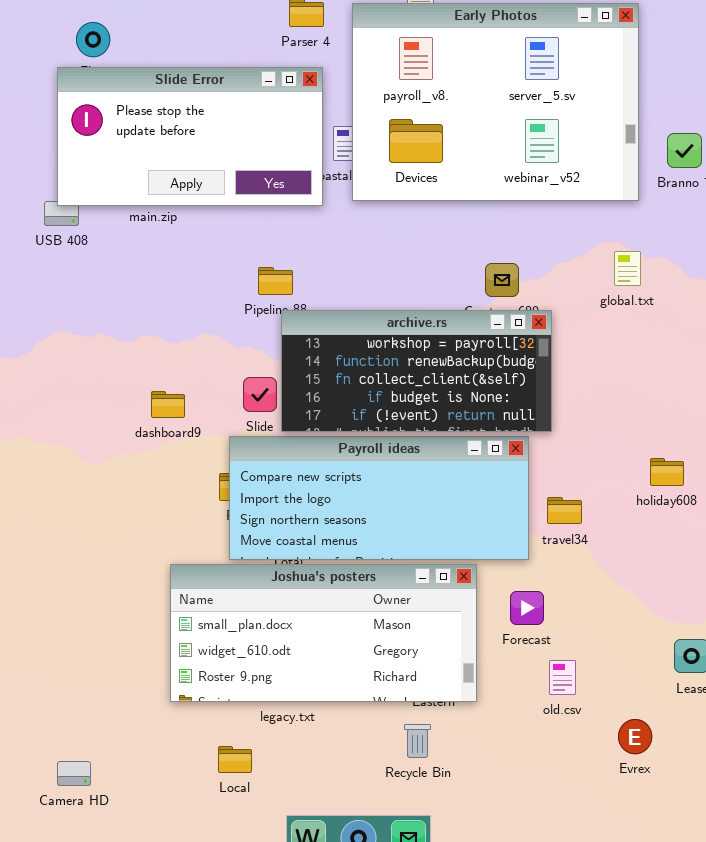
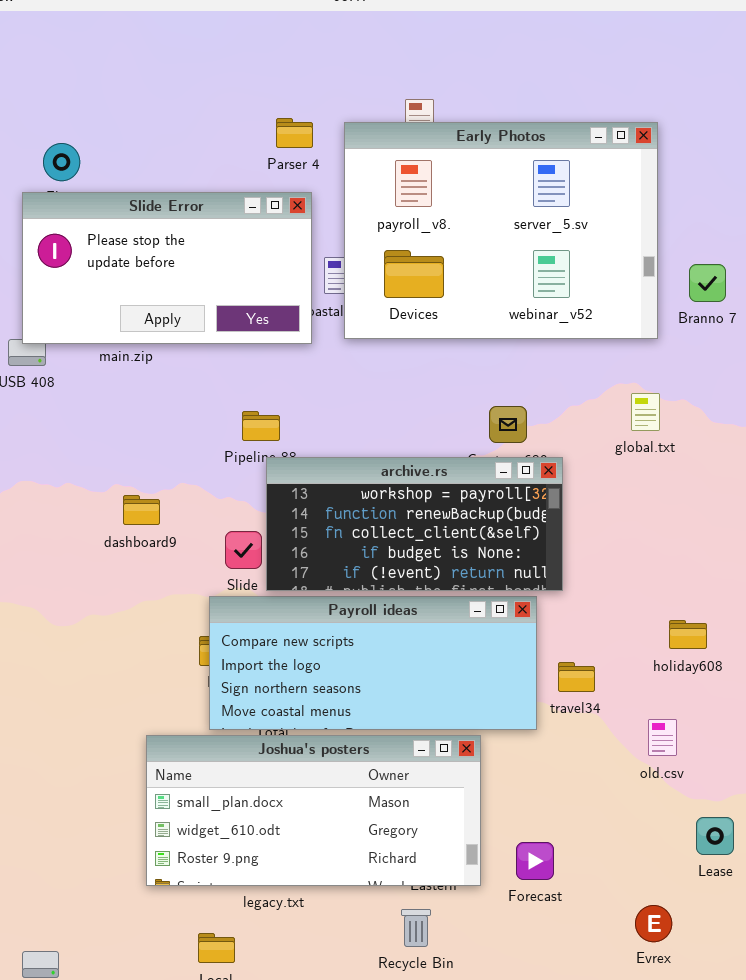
dashboard9: [151,391,185,418] -> [123,495,160,525], moved
Forecast: [510,591,544,625] -> [516,842,554,880], moved
old.csv: [549,660,576,695] -> [648,719,677,756], moved

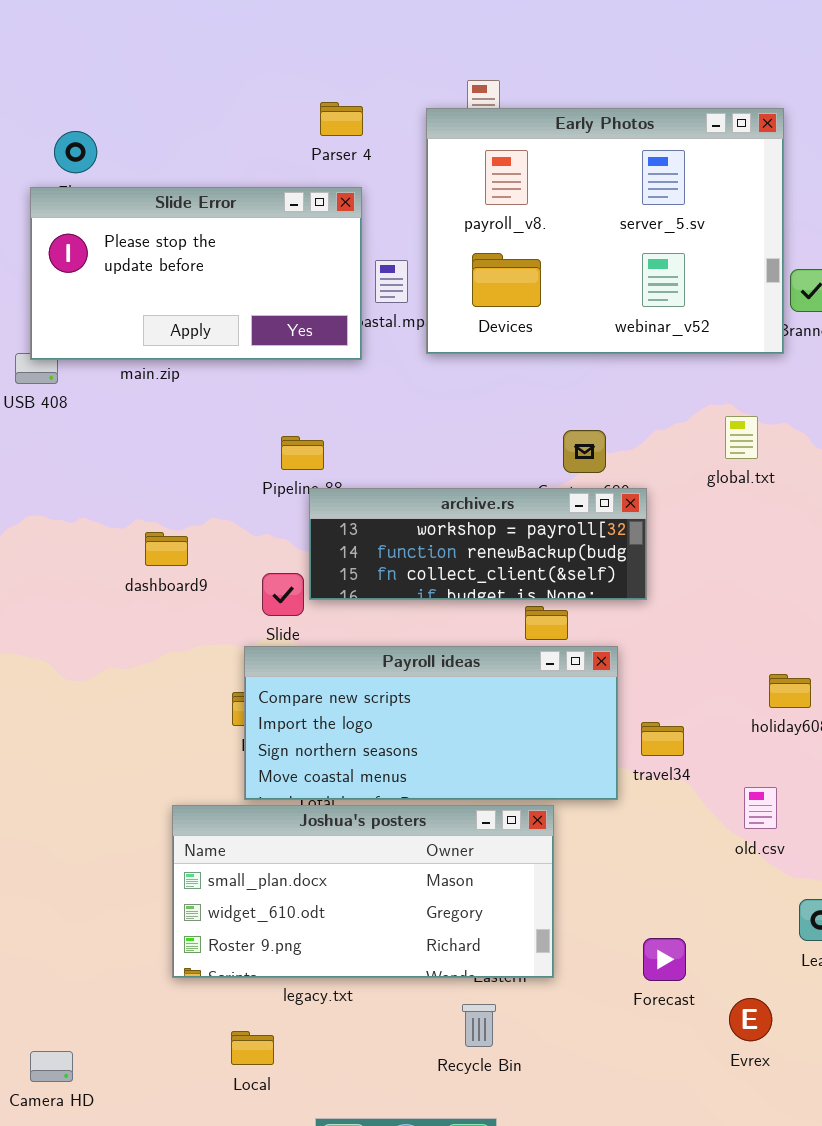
Early Photos: [344,122,658,339] -> [426,108,784,354], moved
archive.rs: [266,457,563,591] -> [309,488,647,600], resized
Forecast: [516,842,554,880] -> [643,938,686,981], moved

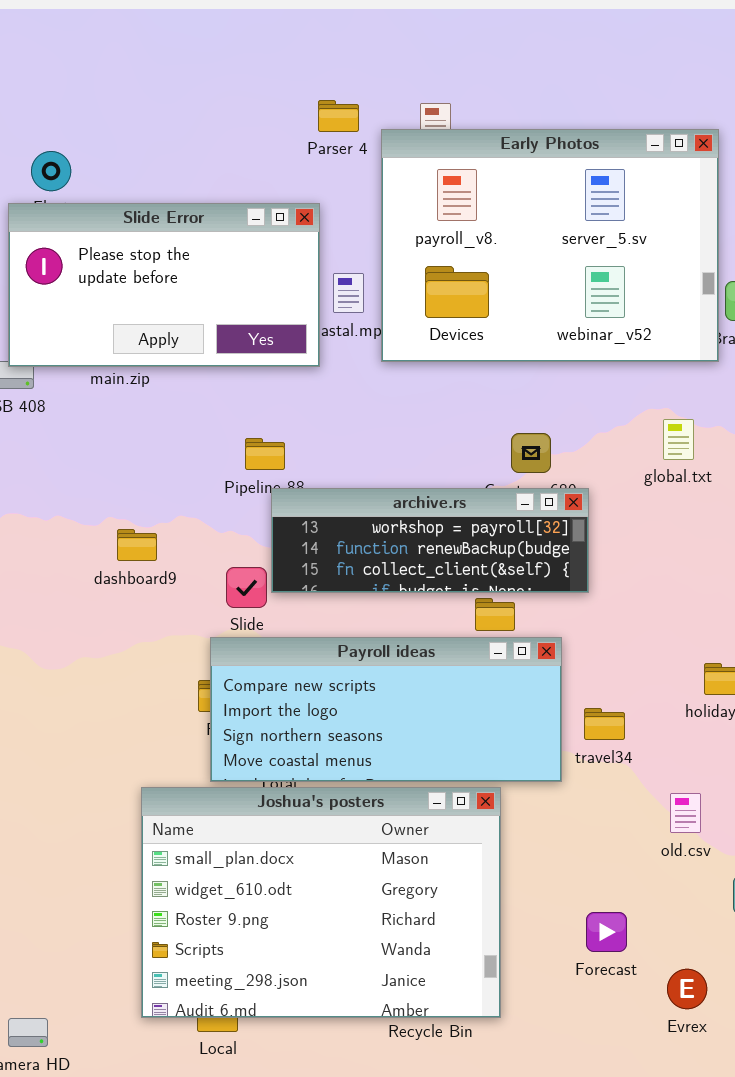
Parser 4: [320,102,363,136] -> [318,100,359,132], moved
old.csv: [744,787,777,829] -> [670,793,701,833], moved
Joshua's posters: [172,805,554,978] -> [141,787,501,1018], resized

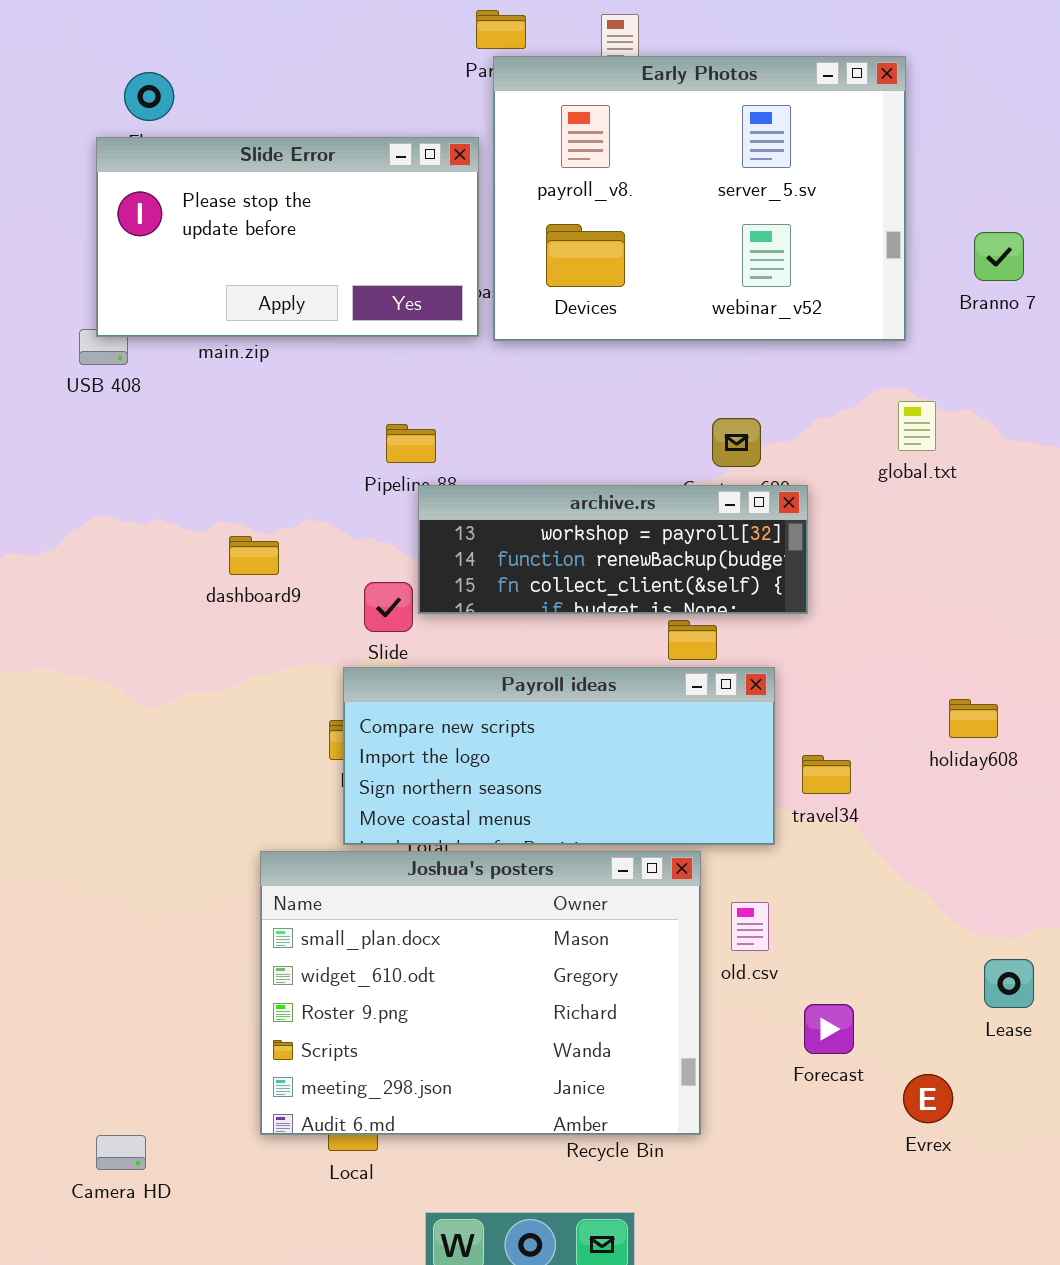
Early Photos: [381,129,719,362] -> [493,56,906,341], moved
old.csv: [670,793,701,833] -> [731,902,769,951], moved

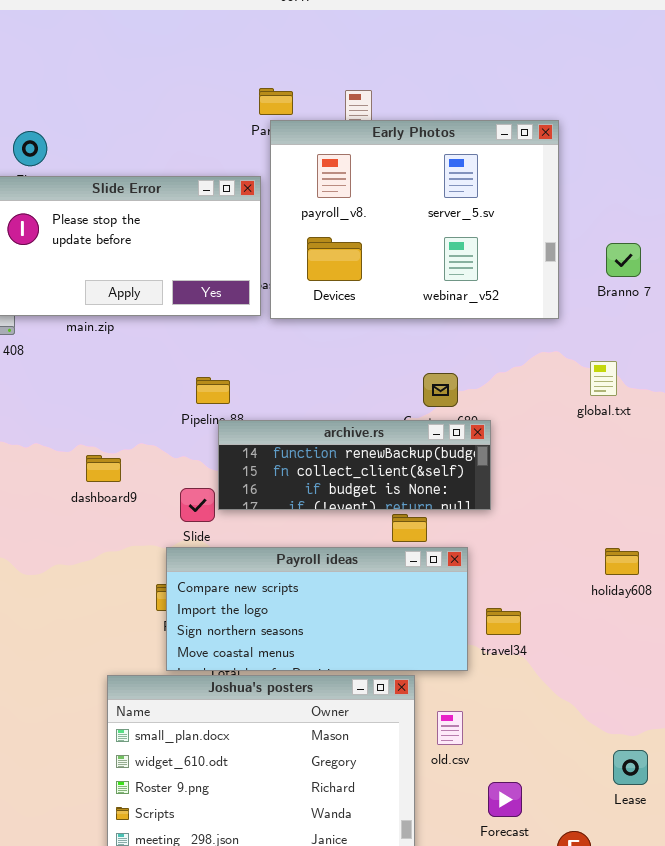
global.txt: [898,401,936,451] -> [590,361,617,396], moved
archive.rs: [418,485,808,614] -> [218,420,491,510], scrolled down 1 row
holiday608: [949,699,998,738] -> [605,548,639,575], moved

